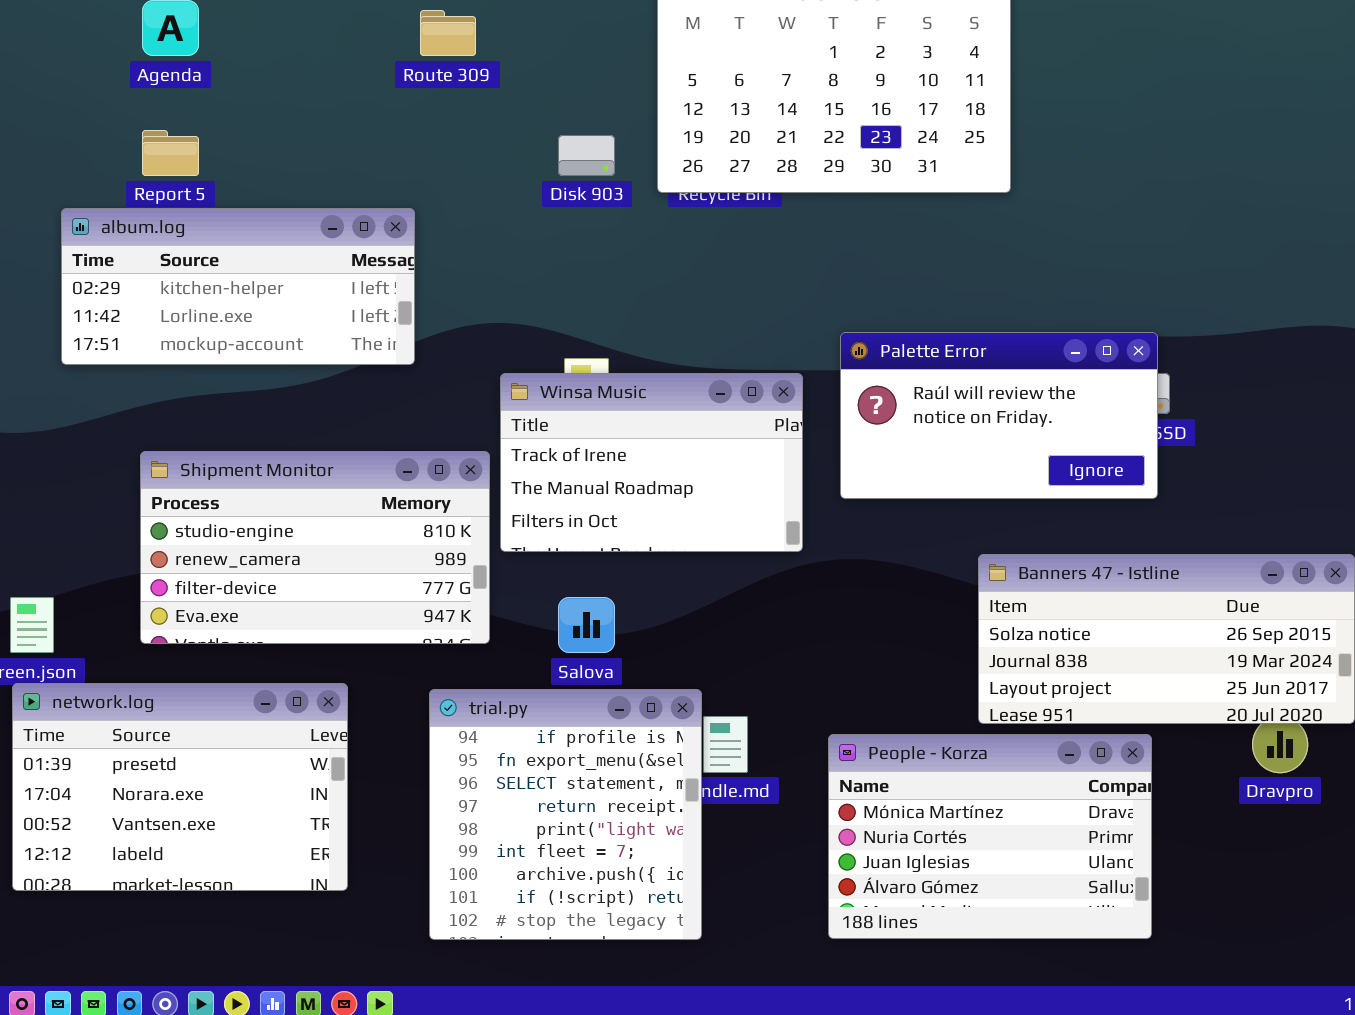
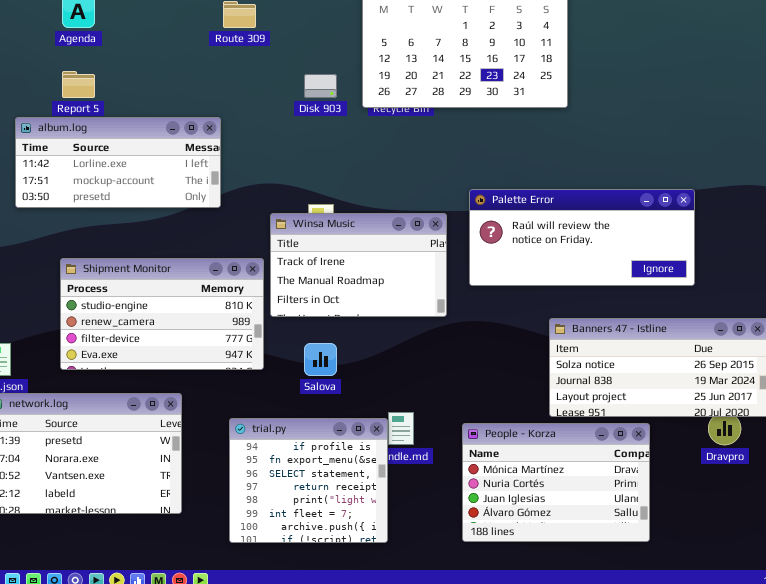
album.log: [61,208,415,365] -> [15,117,221,208], scrolled down 1 row
Palette Error: [840,332,1158,499] -> [469,189,695,286], resized
trial.py: [429,689,702,940] -> [229,418,388,543], resized

